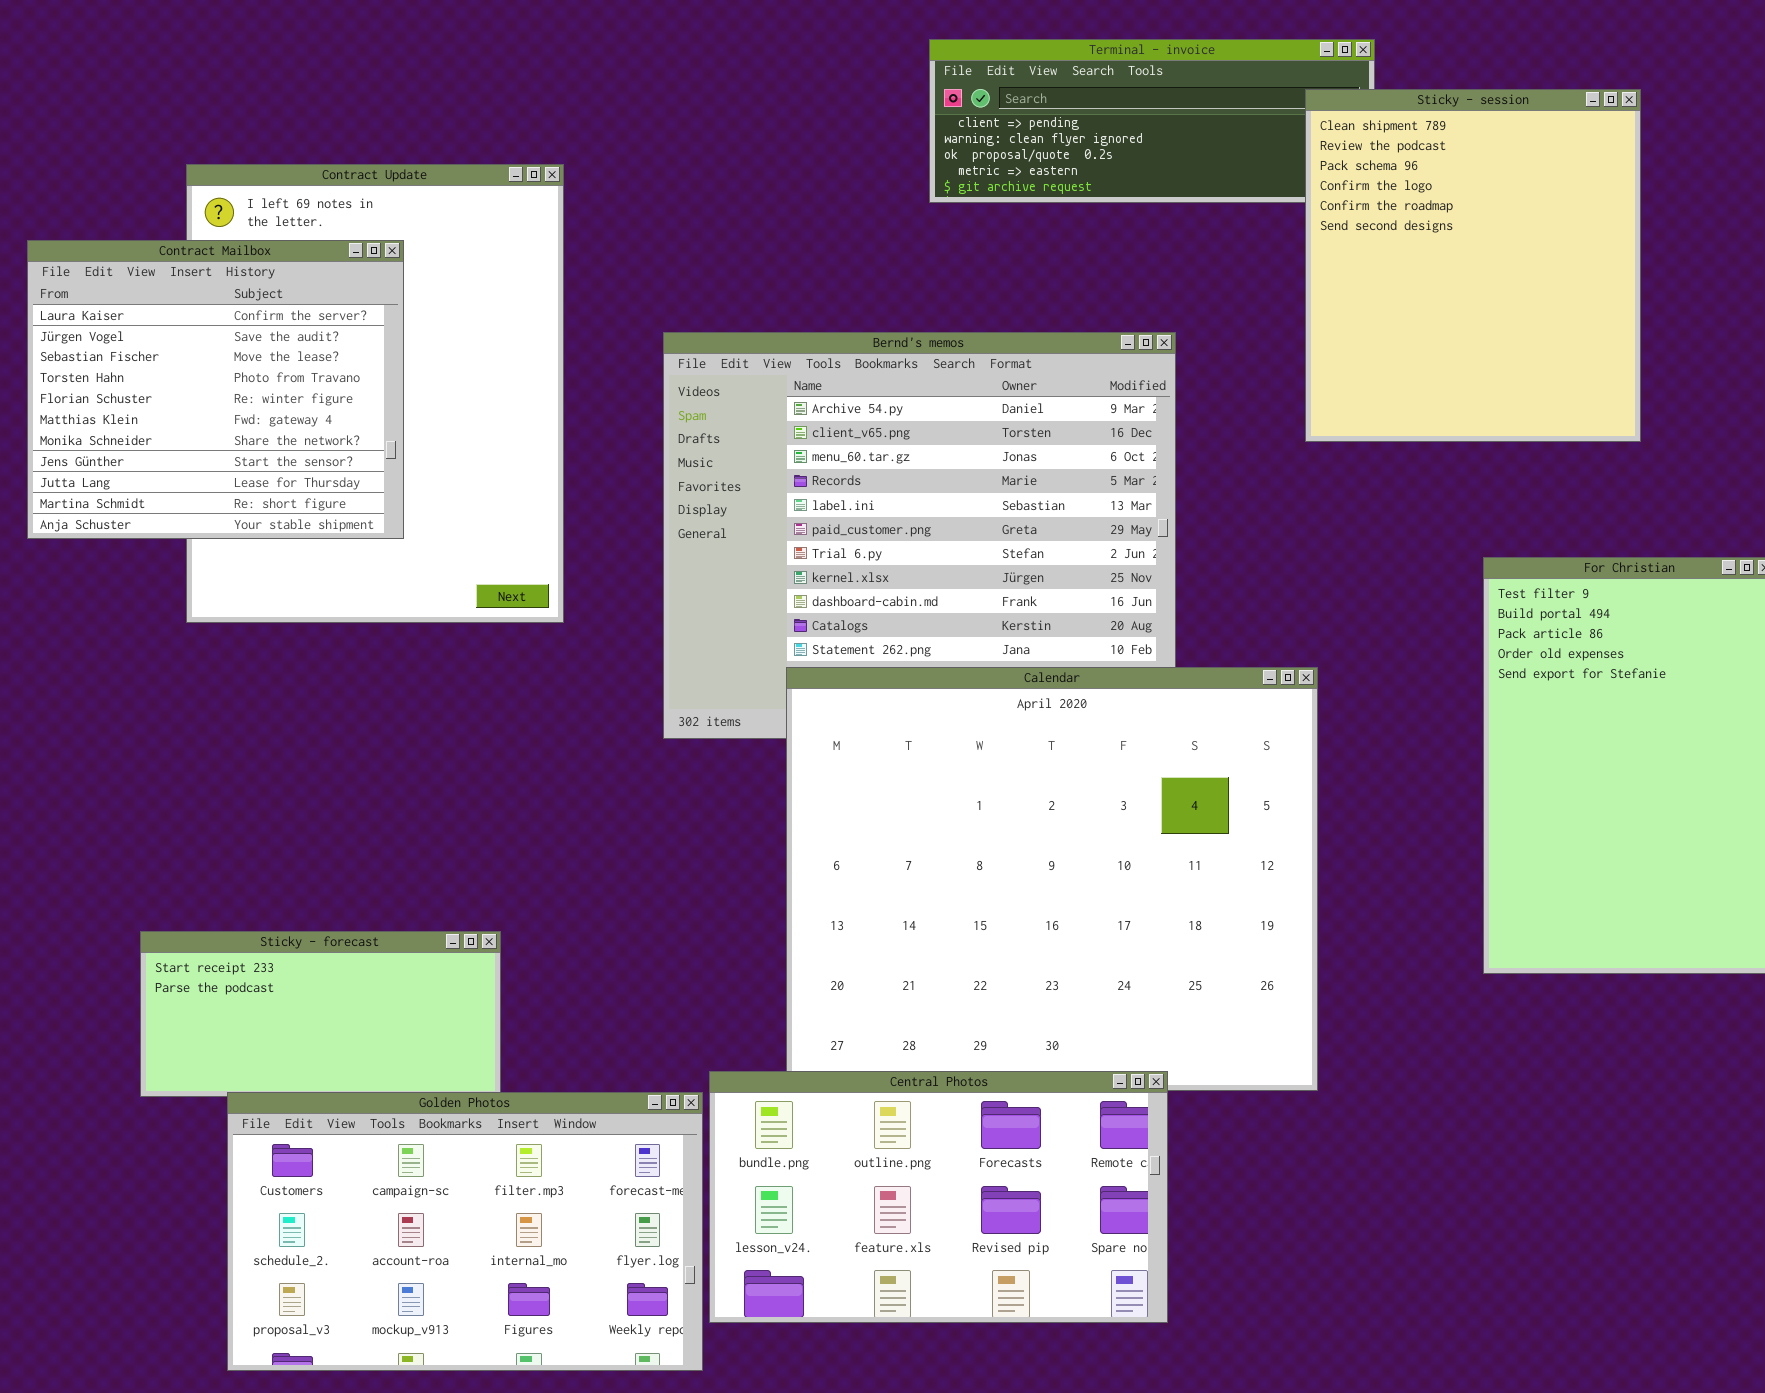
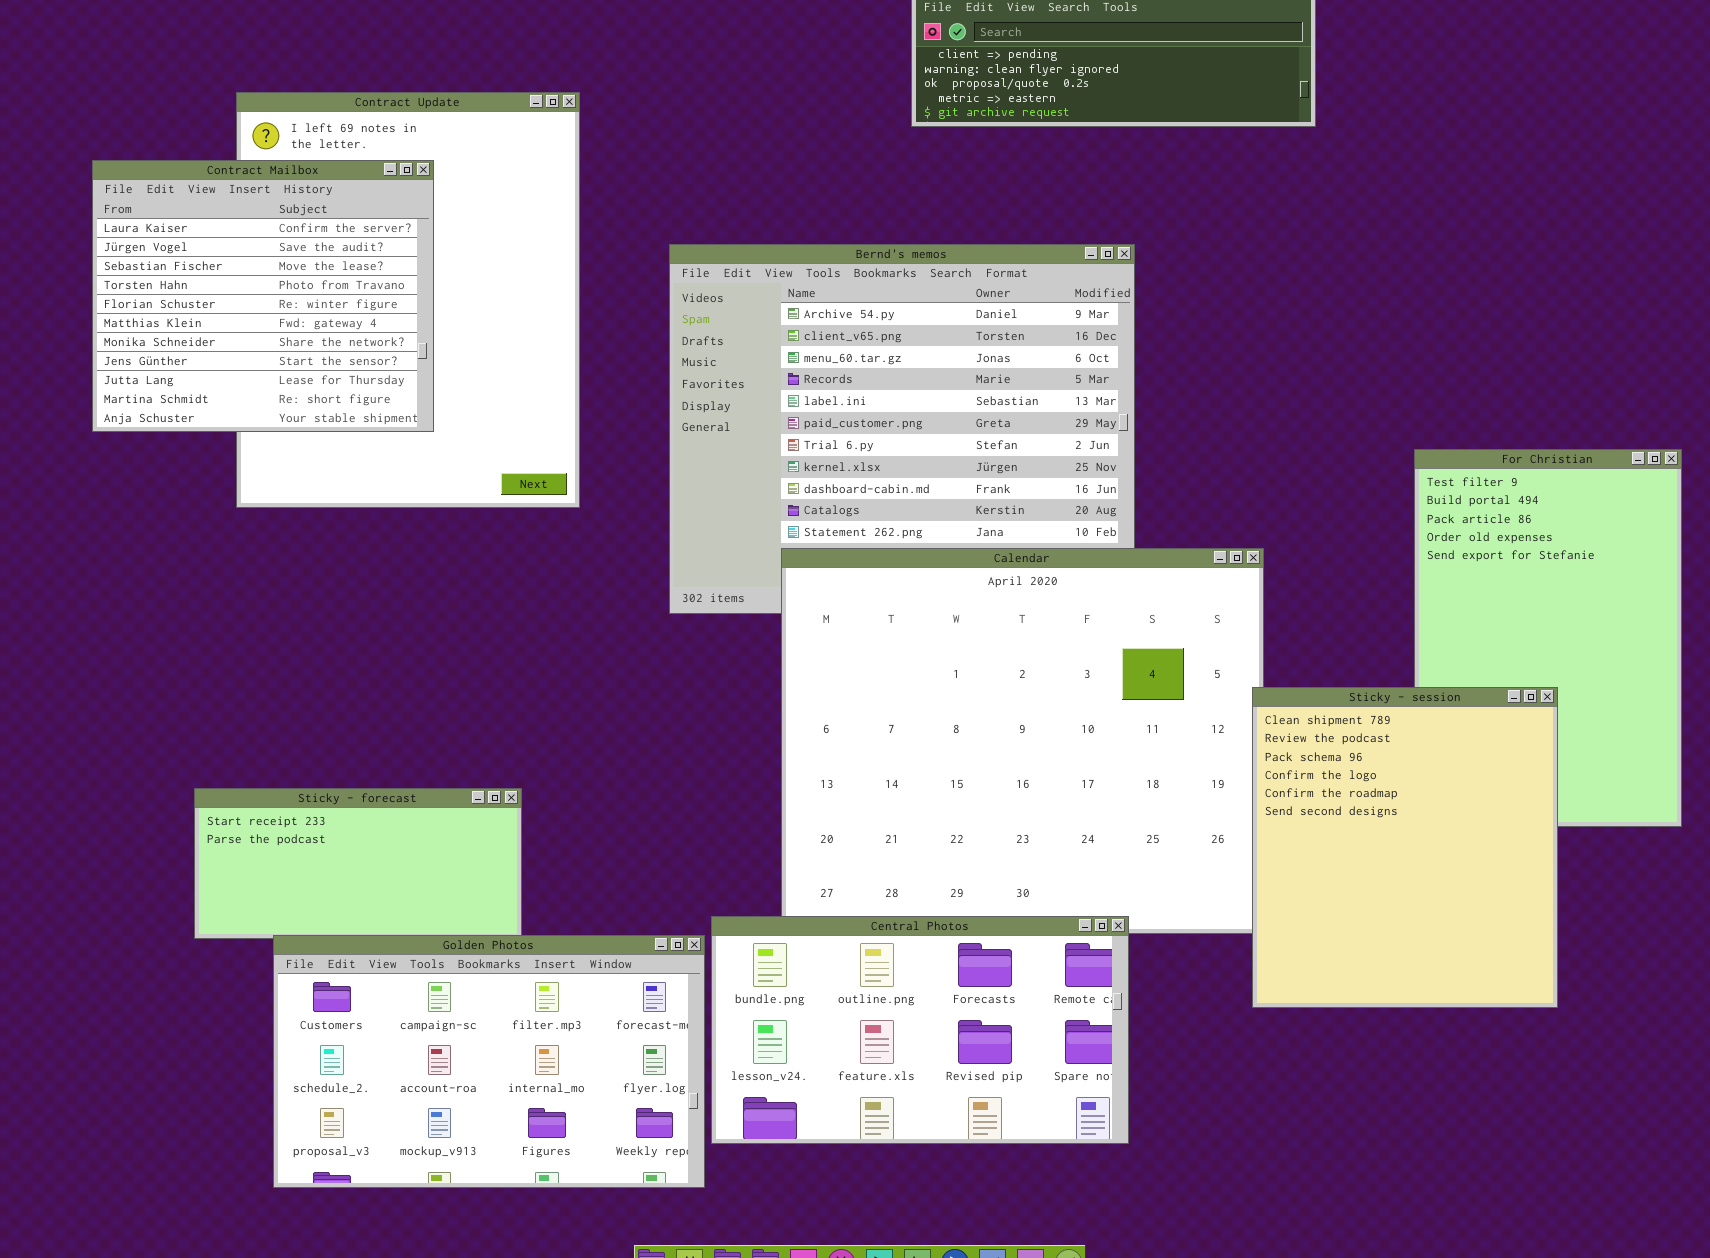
Sticky - session: [1305,89,1641,442] -> [1252,687,1558,1008], moved

